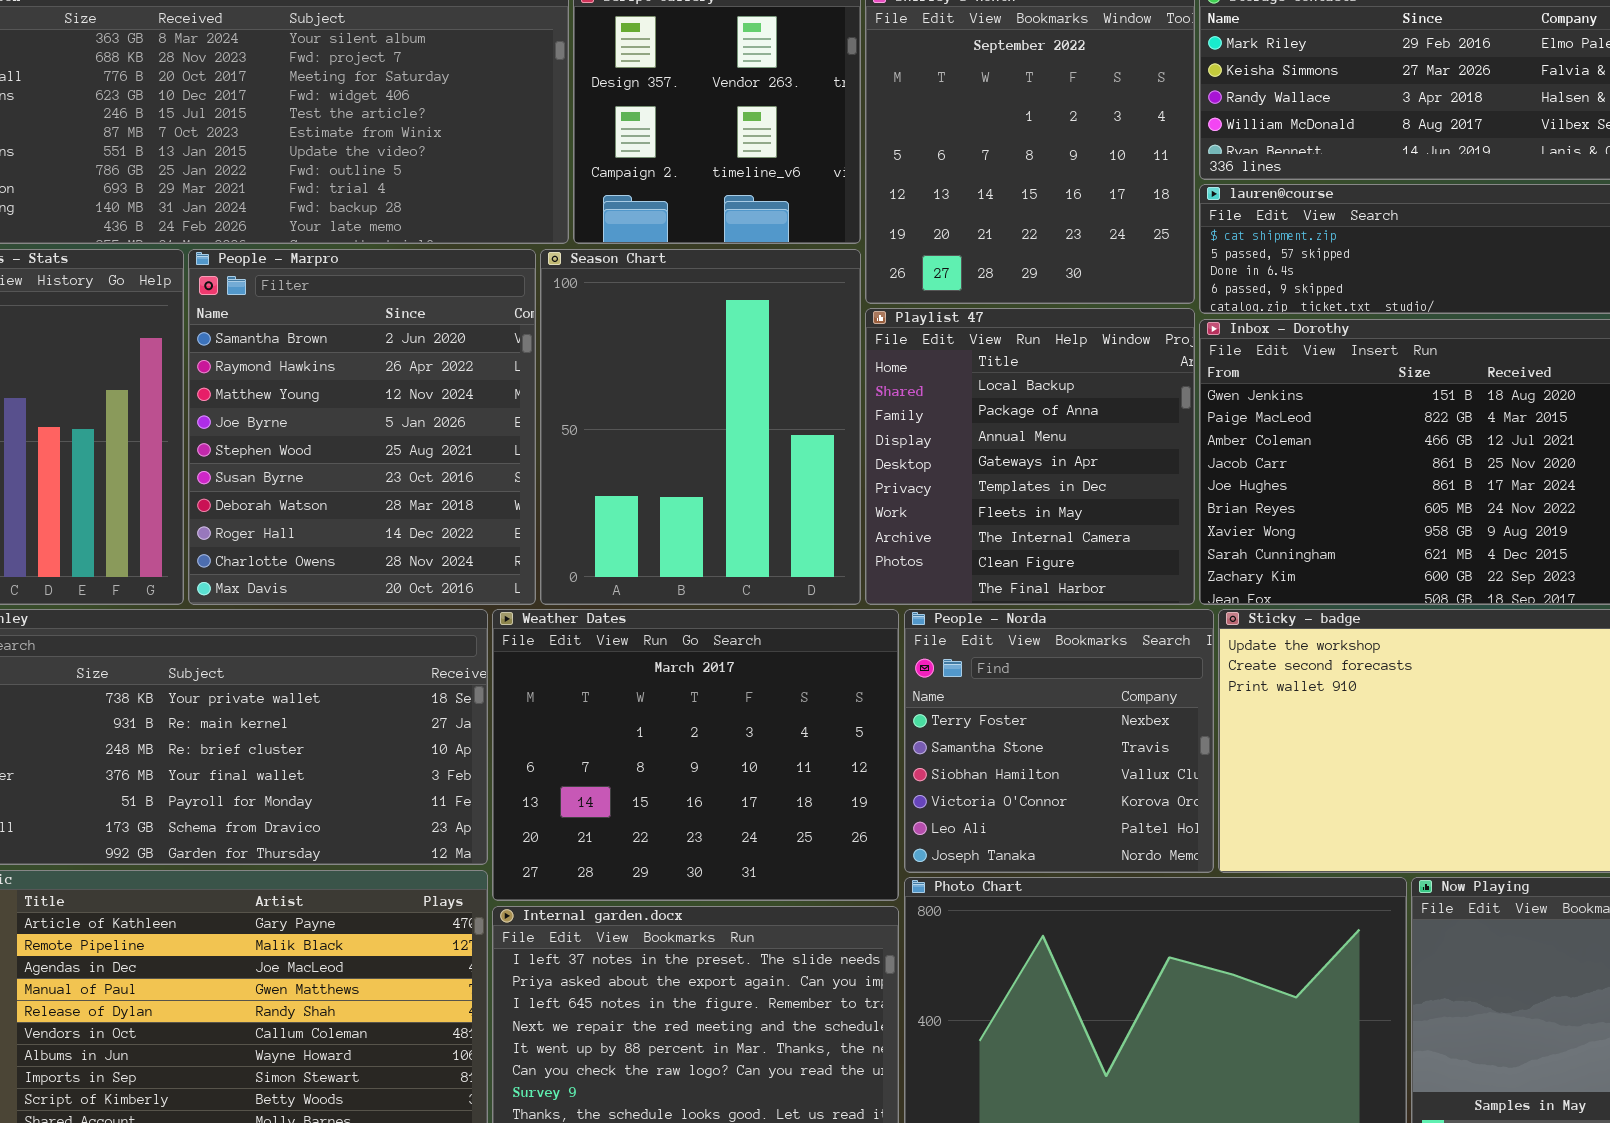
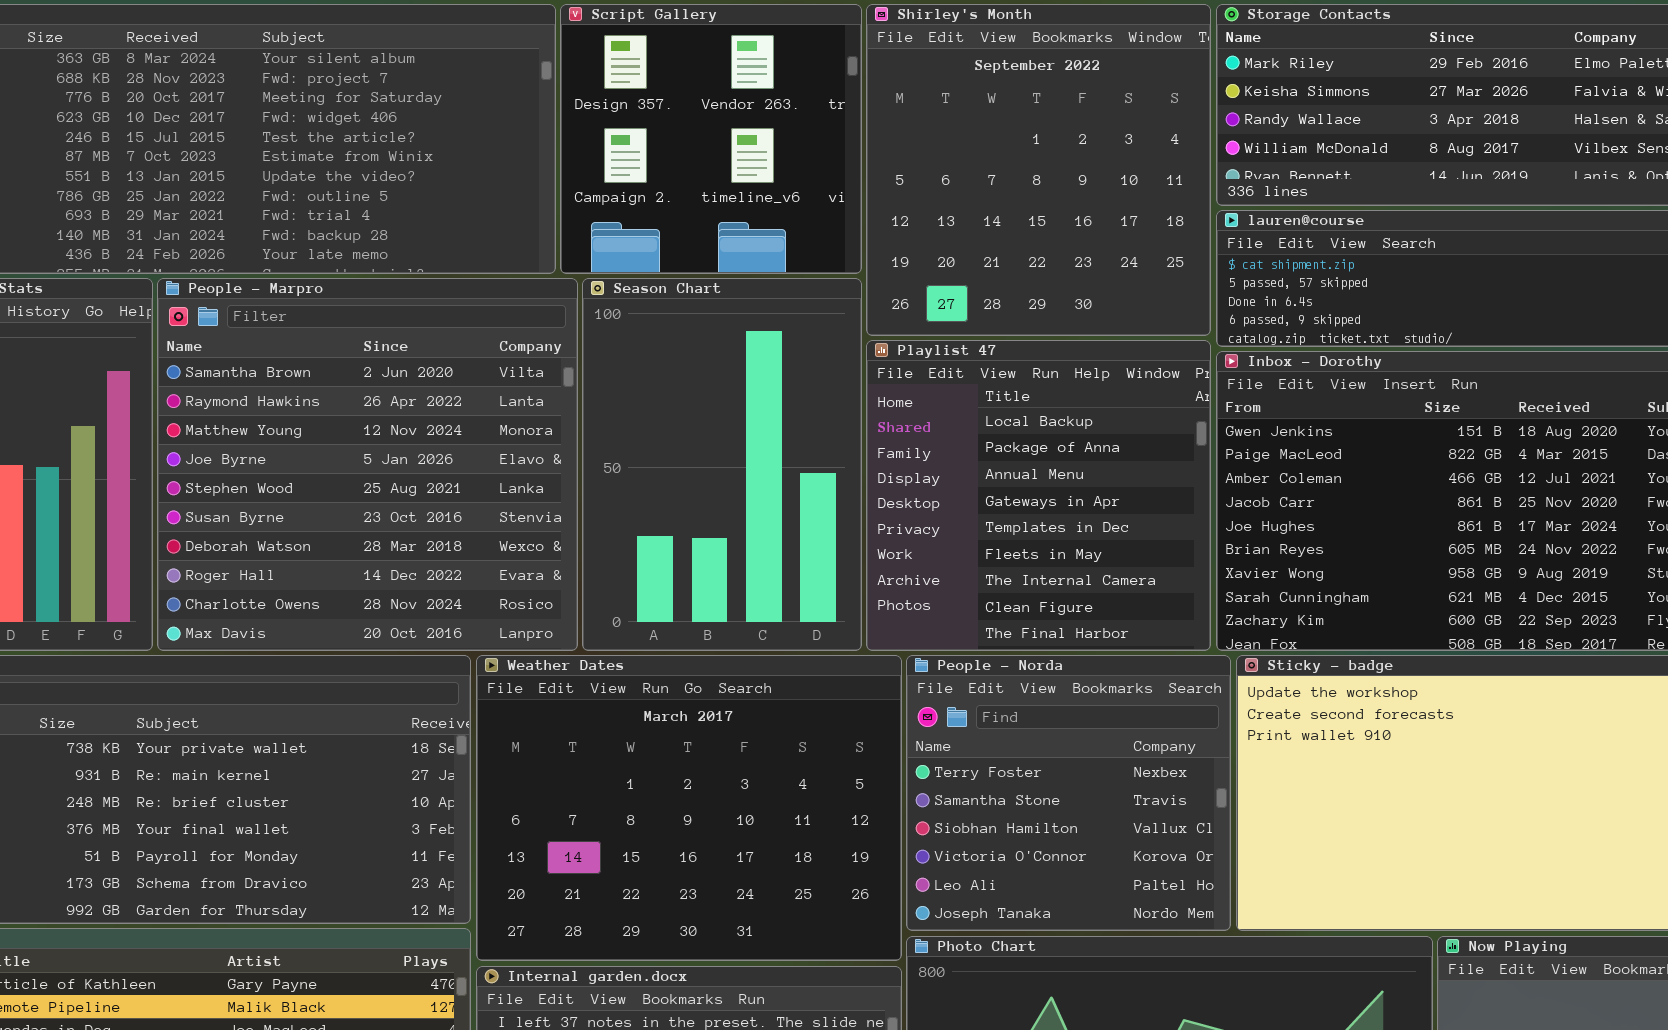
People - Marpro: [188,249,536,605] -> [157,278,578,651], resized
Season Chart: [540,249,861,605] -> [582,278,862,651], resized

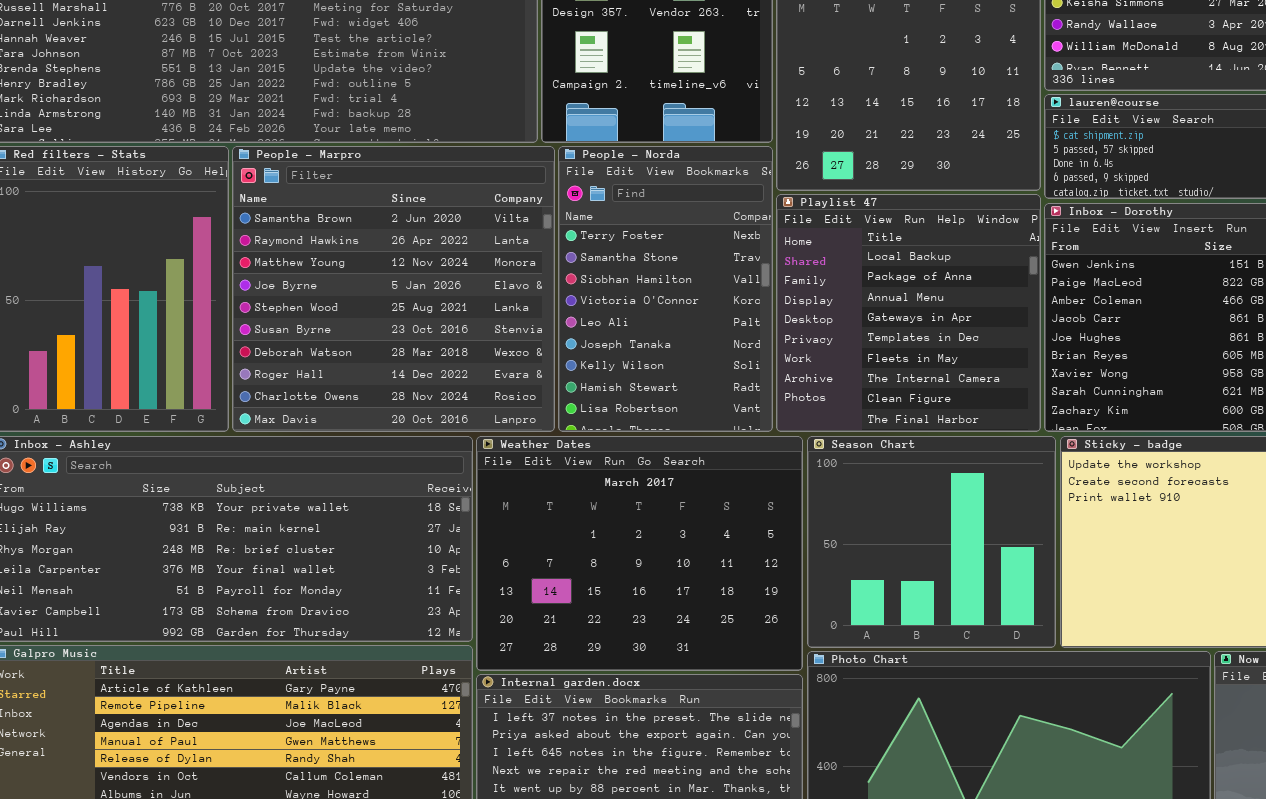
Season Chart: [582,278,862,651] -> [807,436,1056,648], moved, resized
People - Norda: [906,655,1231,931] -> [558,146,773,432], moved, resized

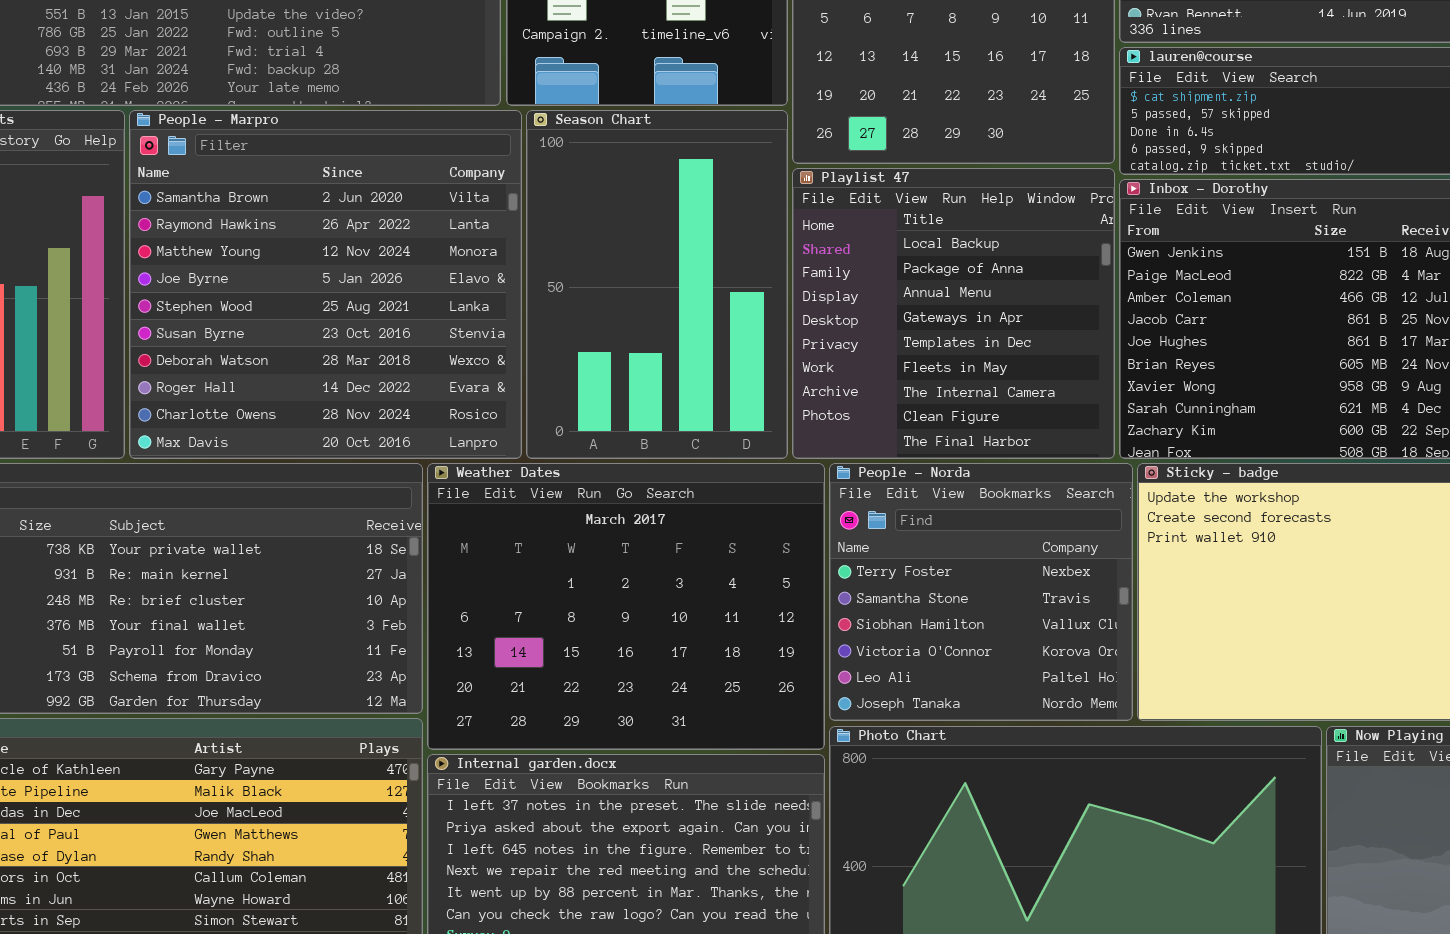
People - Norda: [558,146,773,432] -> [829,463,1133,721], moved, resized
Season Chart: [807,436,1056,648] -> [526,110,788,459], moved, resized

